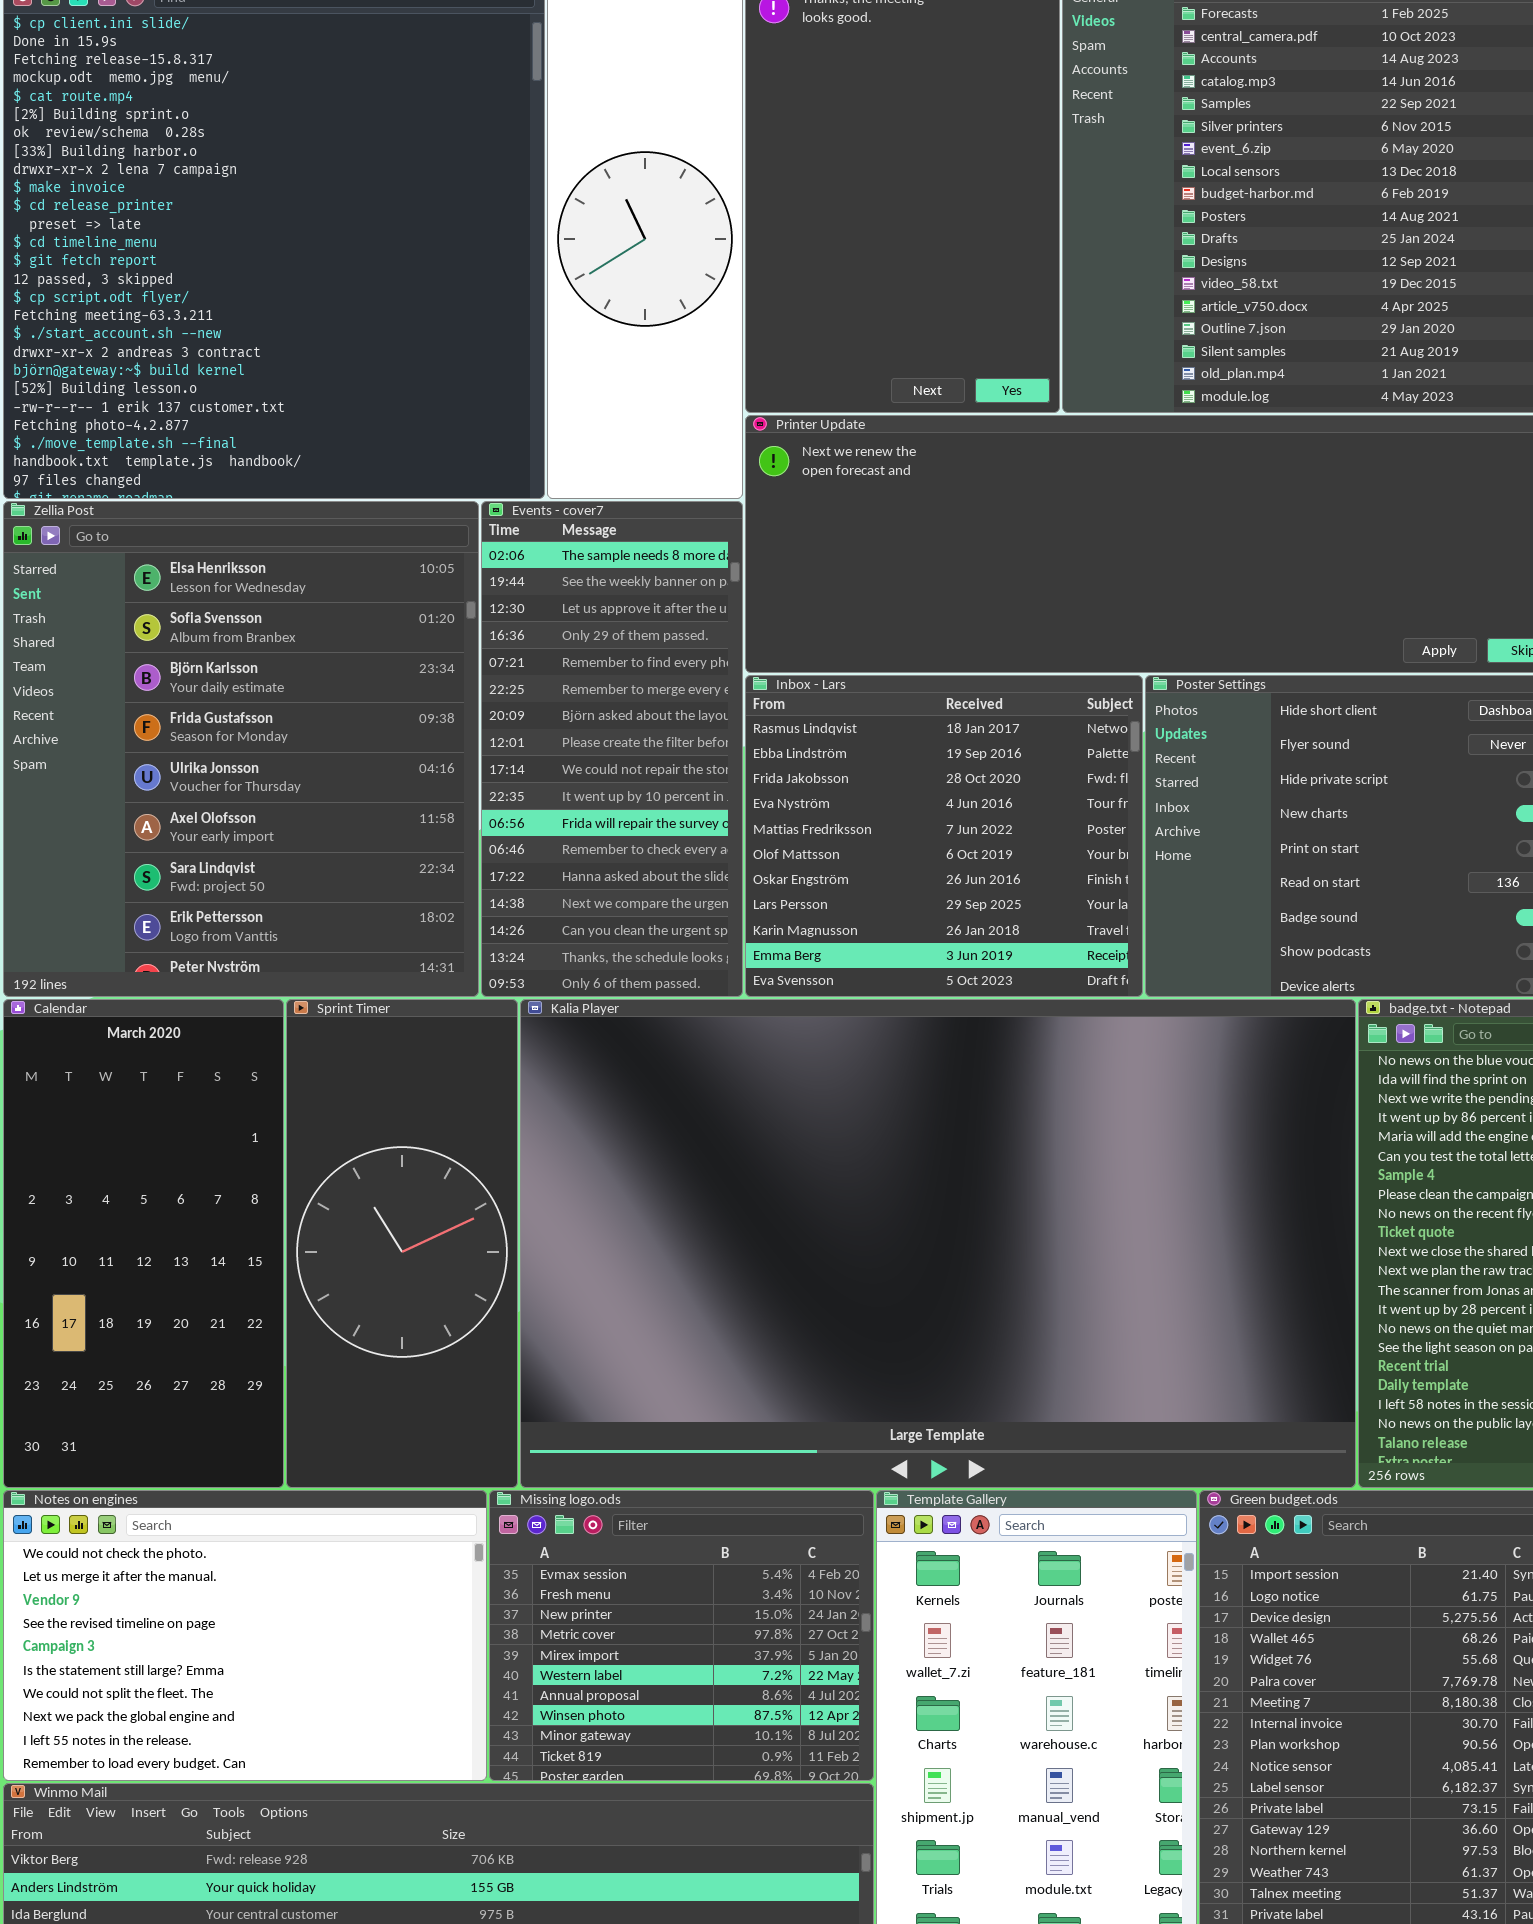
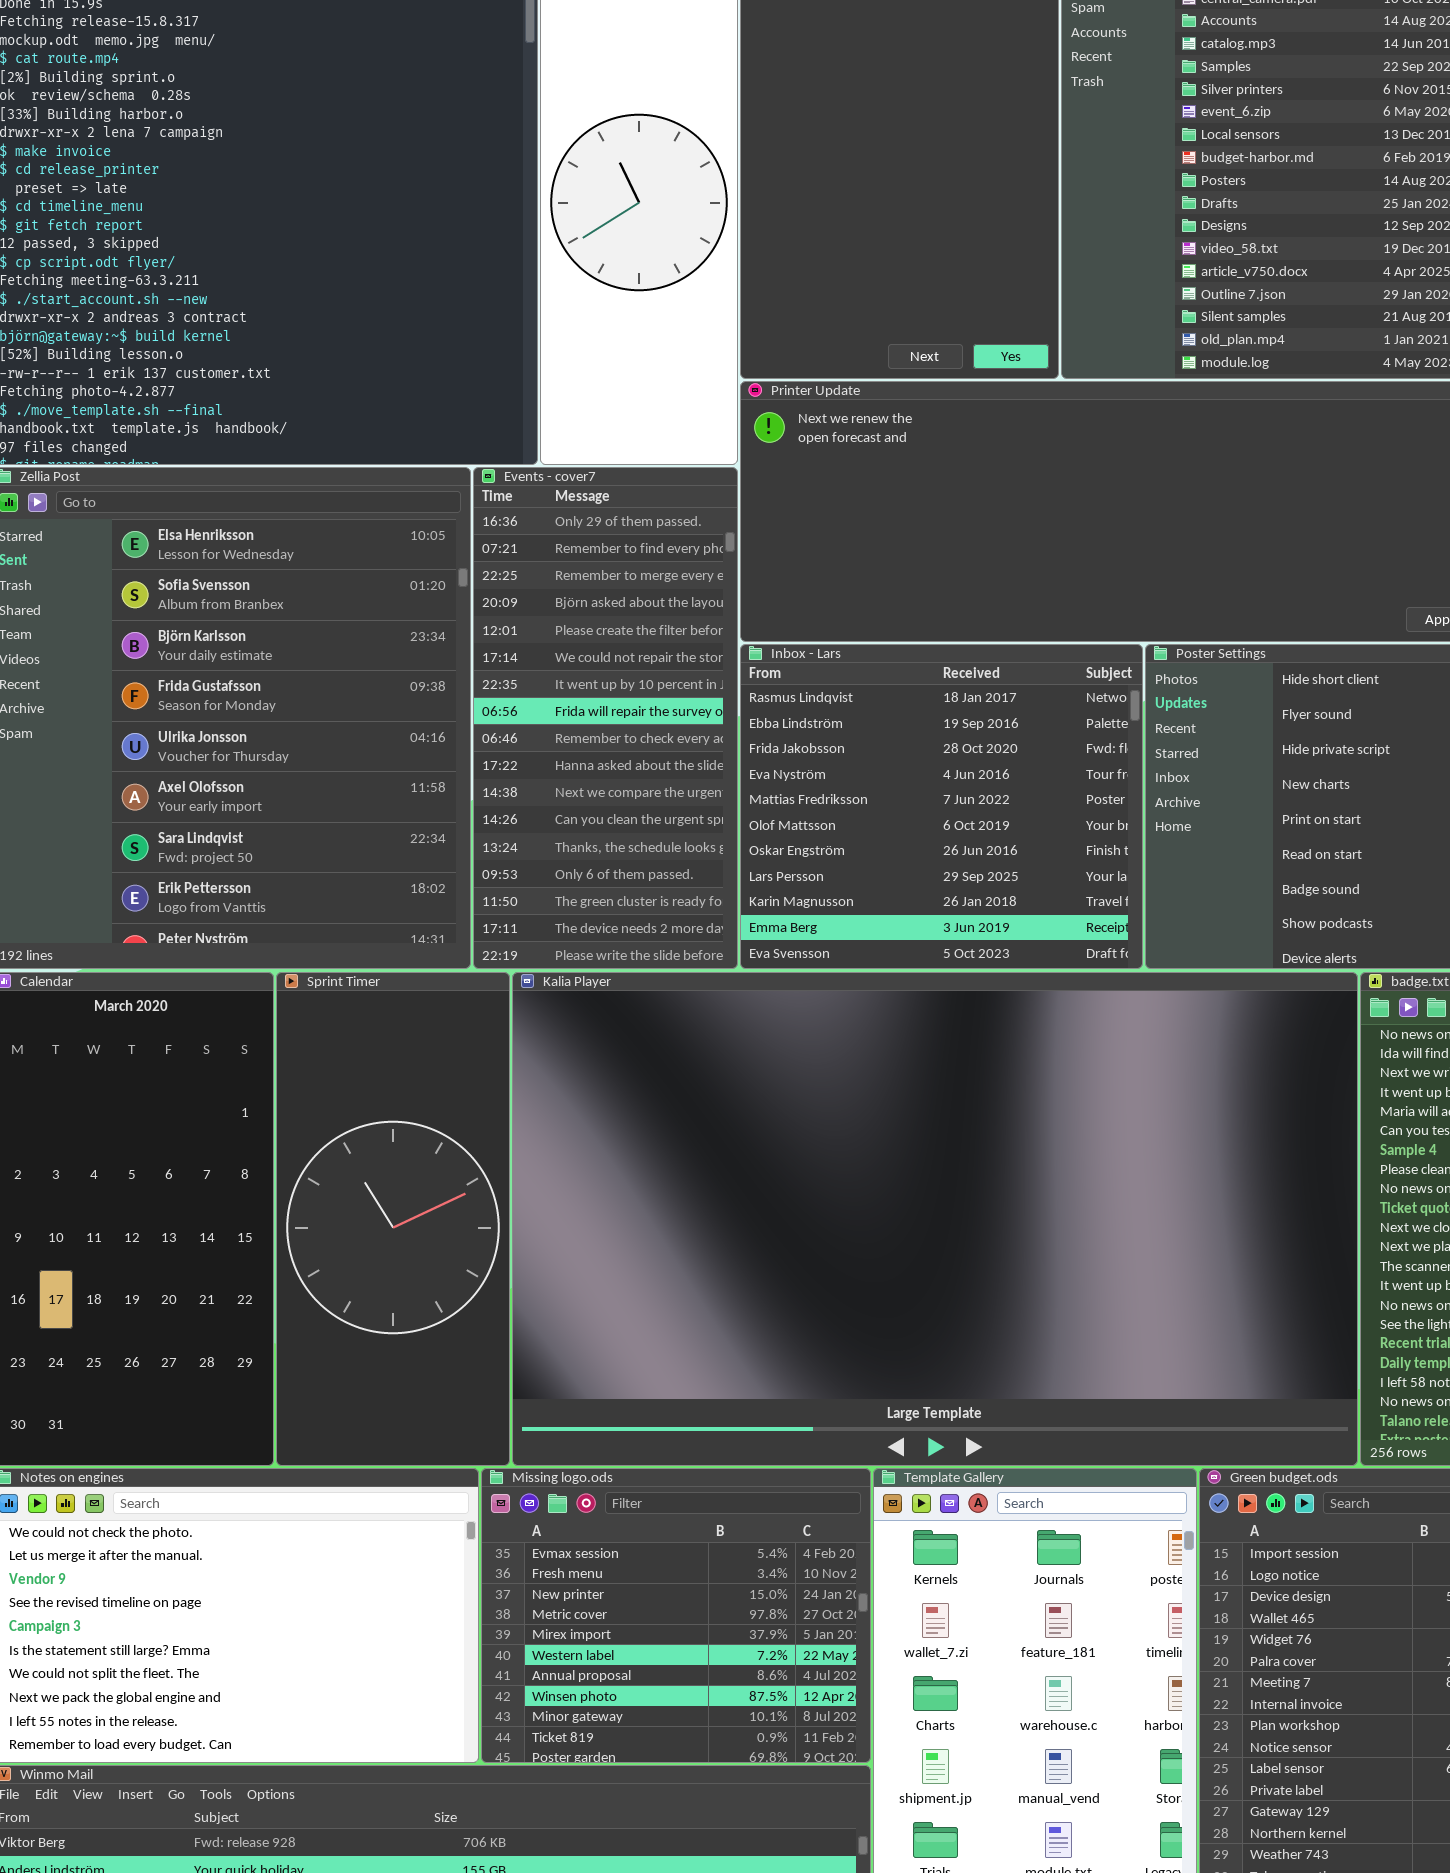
Events - cover7: [481,501,743,997] -> [473,467,738,969], scrolled down 3 rows

